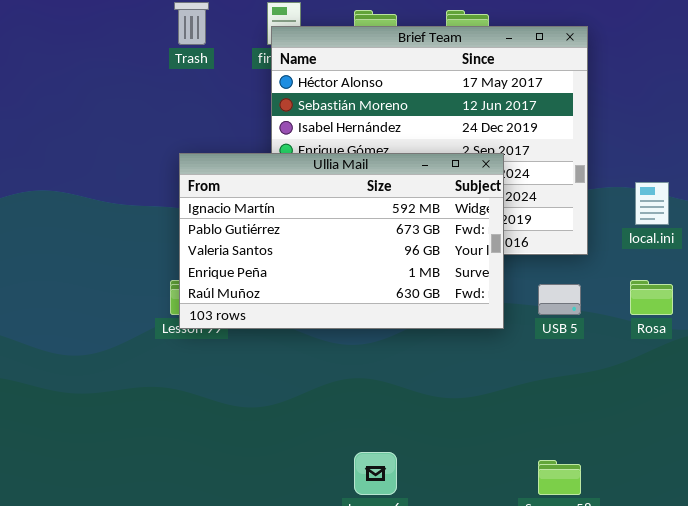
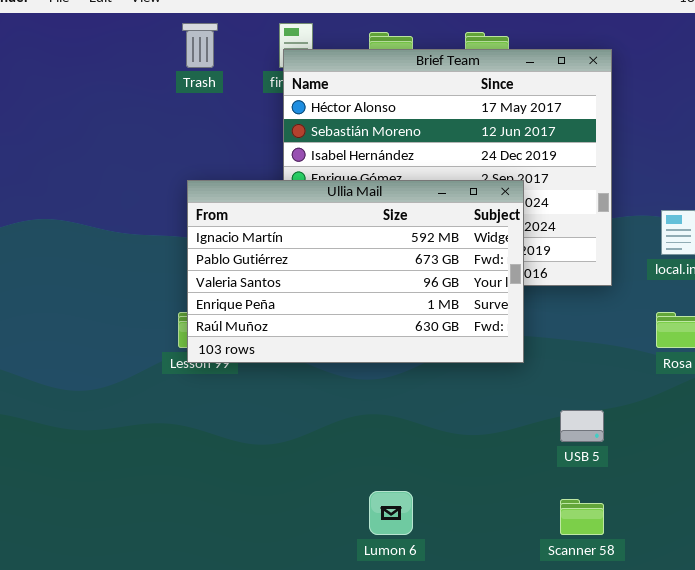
USB 5: [538,284,581,315] -> [560,410,604,442], moved

